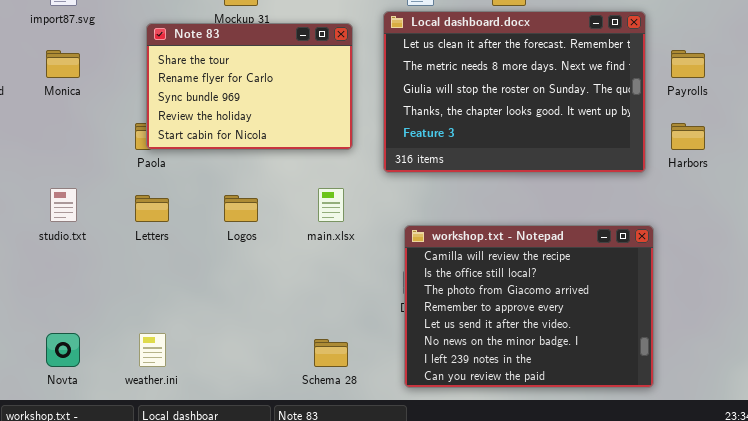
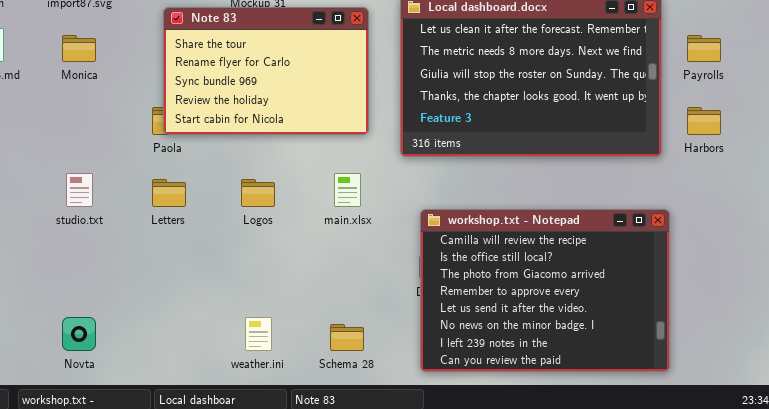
weather.ini: [139,333,166,367] -> [245,317,272,351], moved

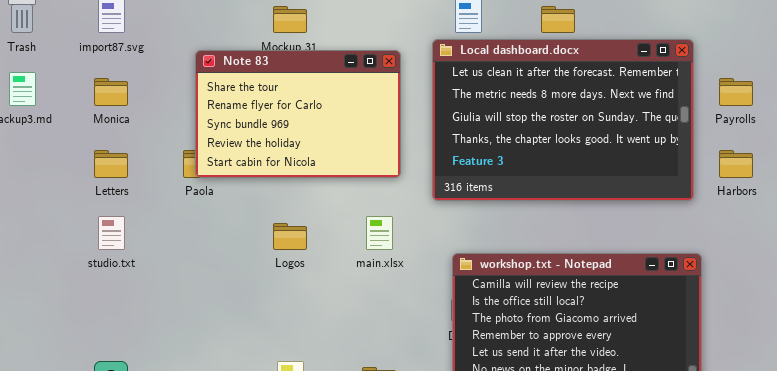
Letters: [152,179,186,207] -> [94,150,128,178], moved

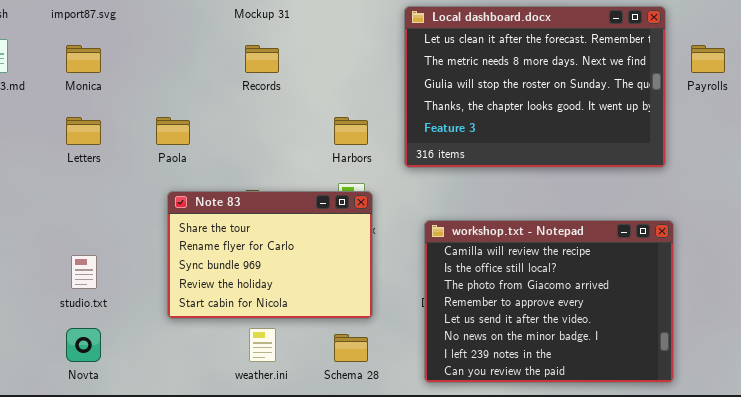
Note 83: [195,50,401,178] -> [167,191,373,319], moved
Harbors: [719,150,753,178] -> [334,117,368,145], moved
studio.txt: [98,216,125,250] -> [71,255,97,289], moved

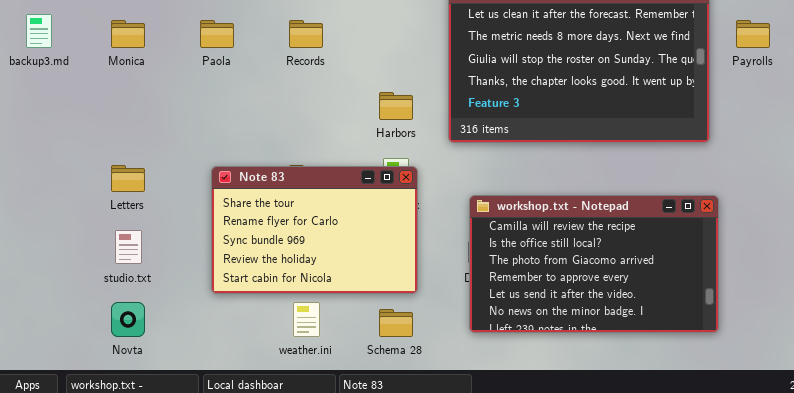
Letters: [66,117,101,145] -> [111,165,145,192], moved
Paola: [156,117,190,145] -> [200,20,234,48], moved
workshop.txt - Notepad: [424,220,674,383] -> [469,195,719,333], resized

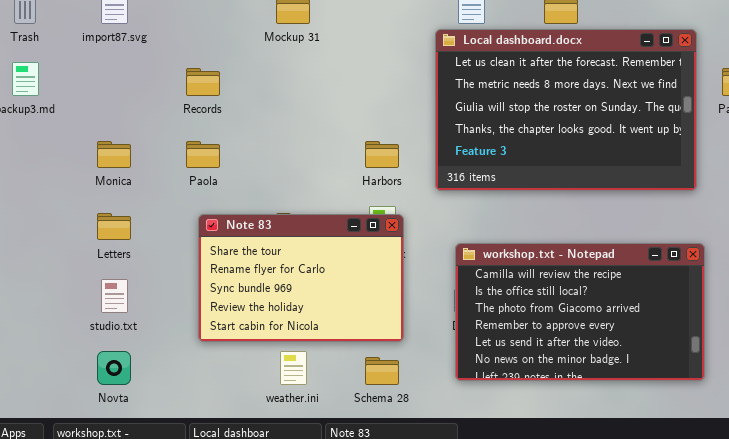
Monica: [111,20,145,48] -> [97,141,131,168], moved
Paola: [200,20,234,48] -> [186,141,220,168], moved
Records: [289,20,323,48] -> [186,68,220,96], moved

